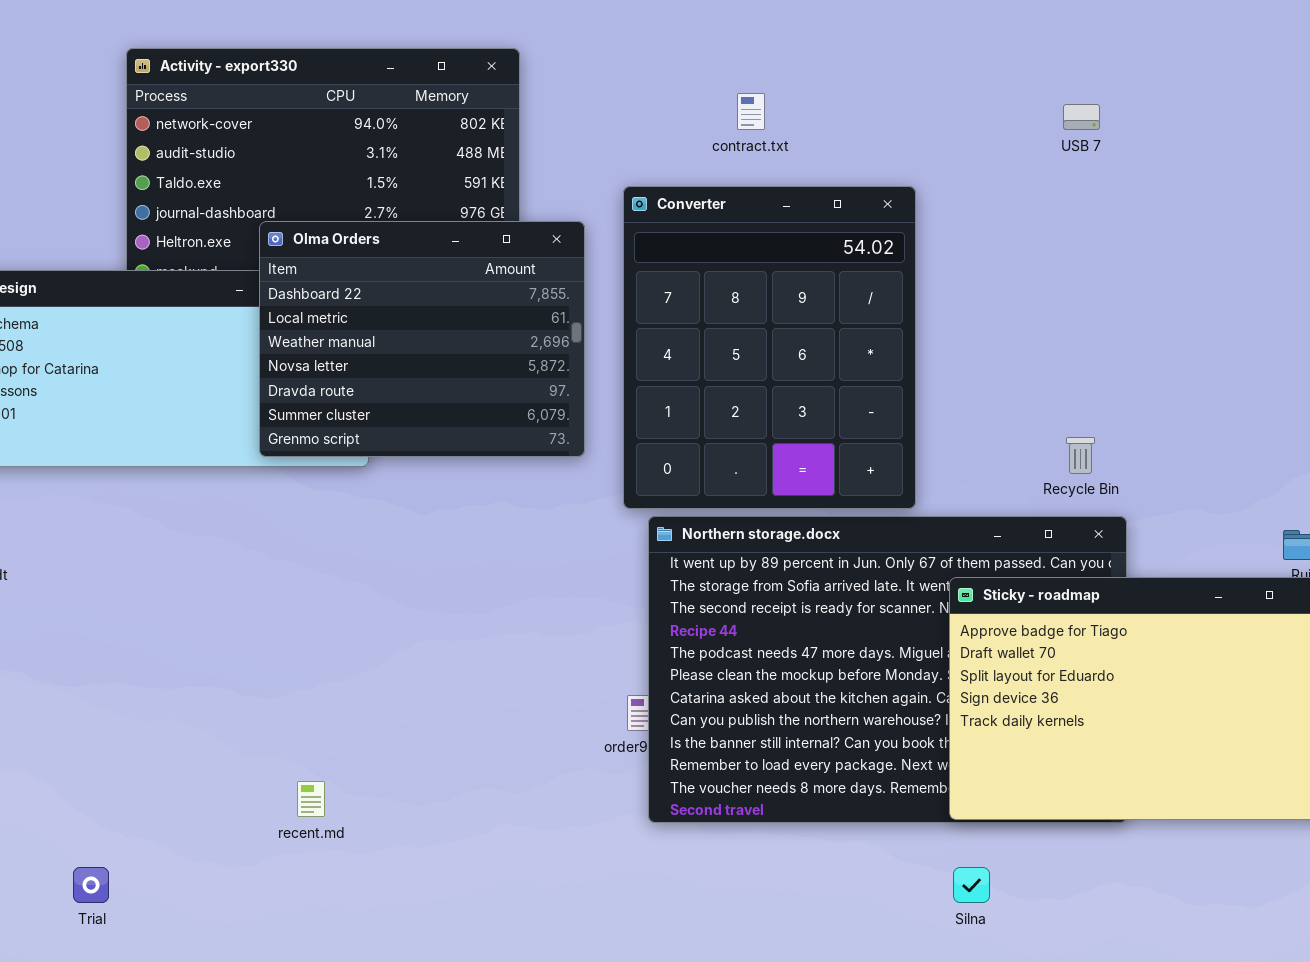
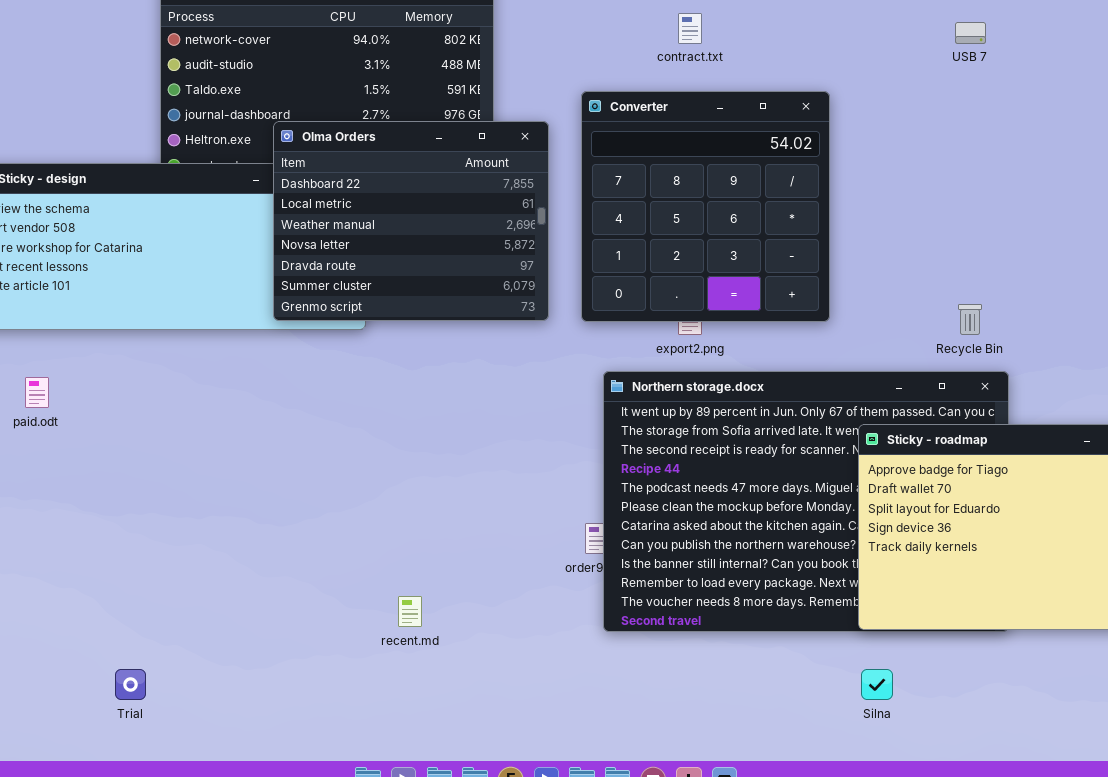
Converter: [623,186,916,509] -> [581,91,830,322], resized
recent.md: [297,781,325,817] -> [398,596,422,627], moved

